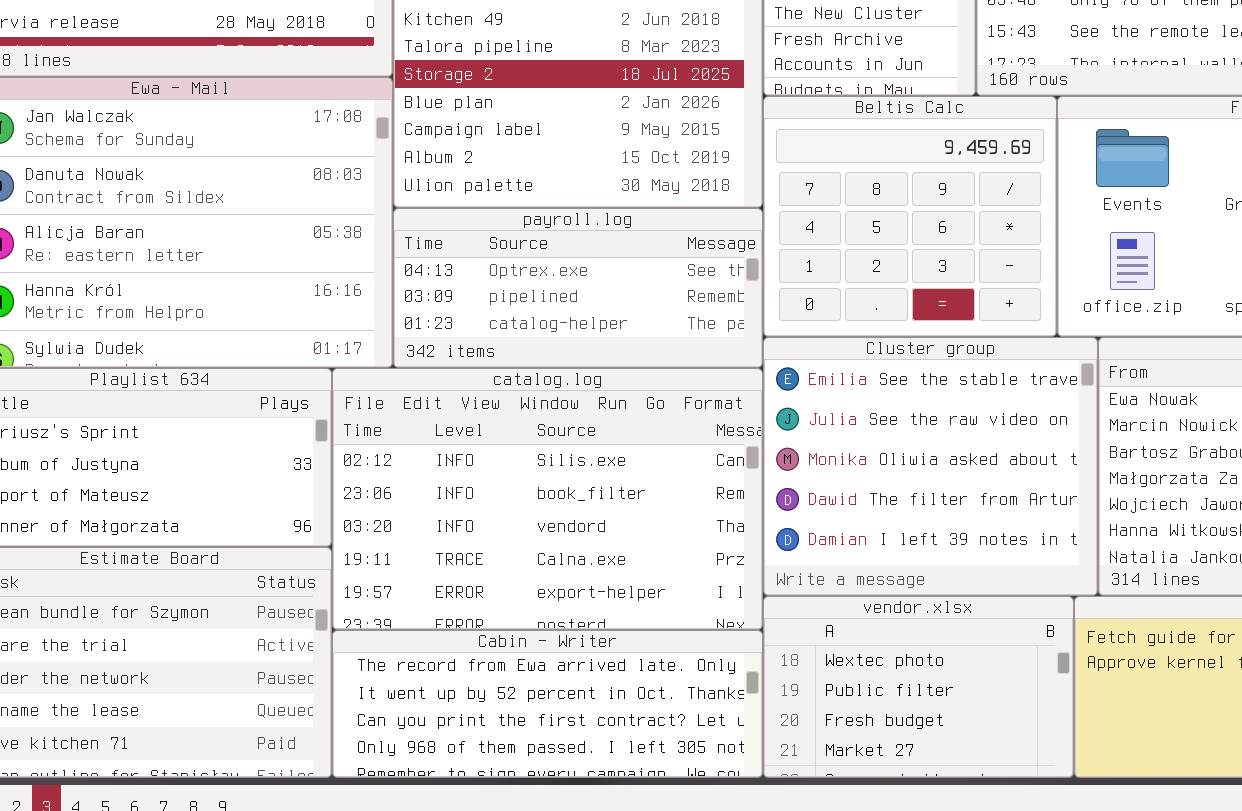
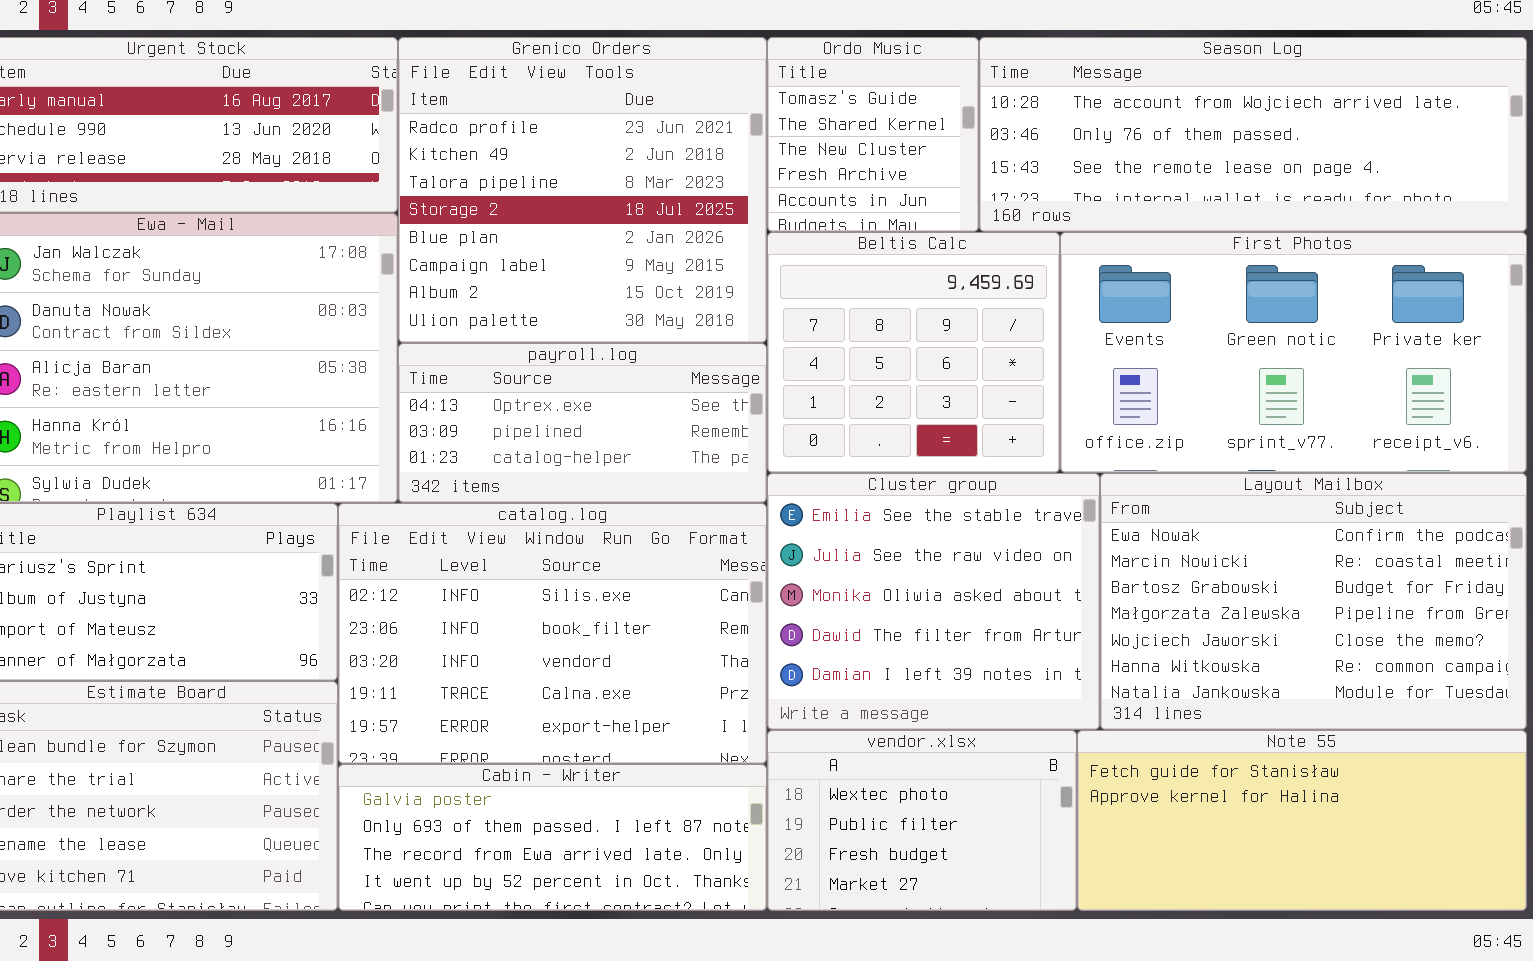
Cabin - Writer: [332,630,763,778] -> [338,764,767,911], scrolled up 2 rows

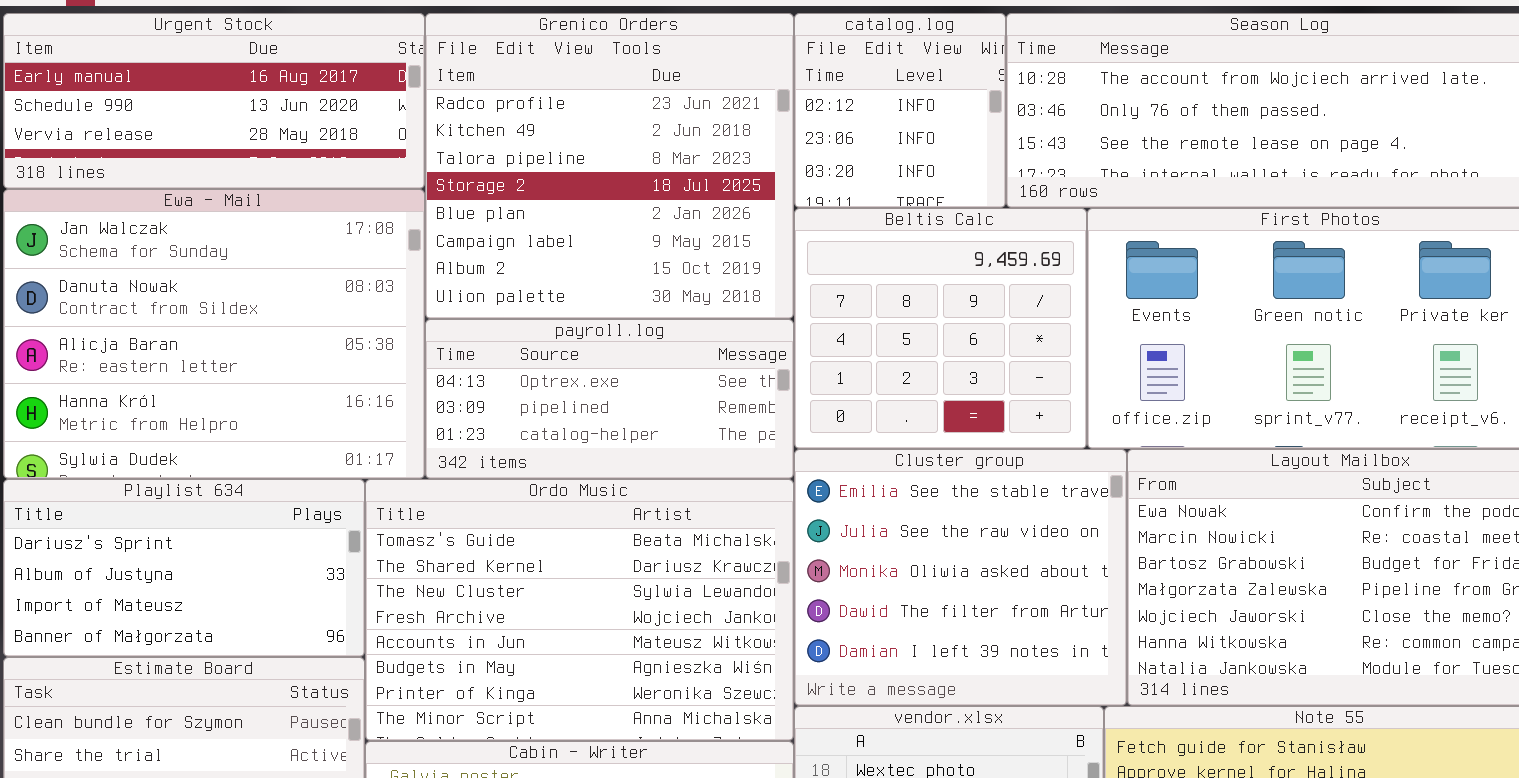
Ordo Music: [767,37,979,232] -> [365,479,794,741], moved, resized
catalog.log: [338,503,767,764] -> [794,13,1006,208], moved, resized

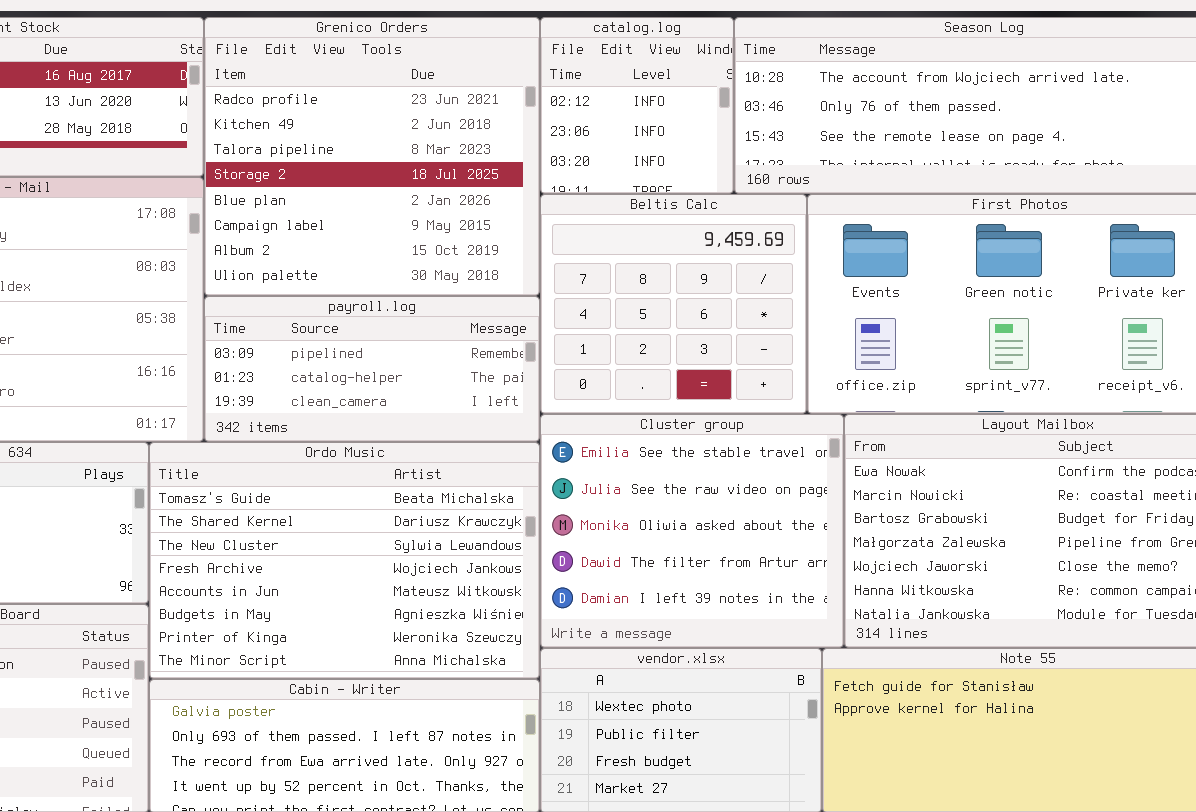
payroll.log: [425,319,794,479] -> [204,296,540,442], scrolled down 1 row

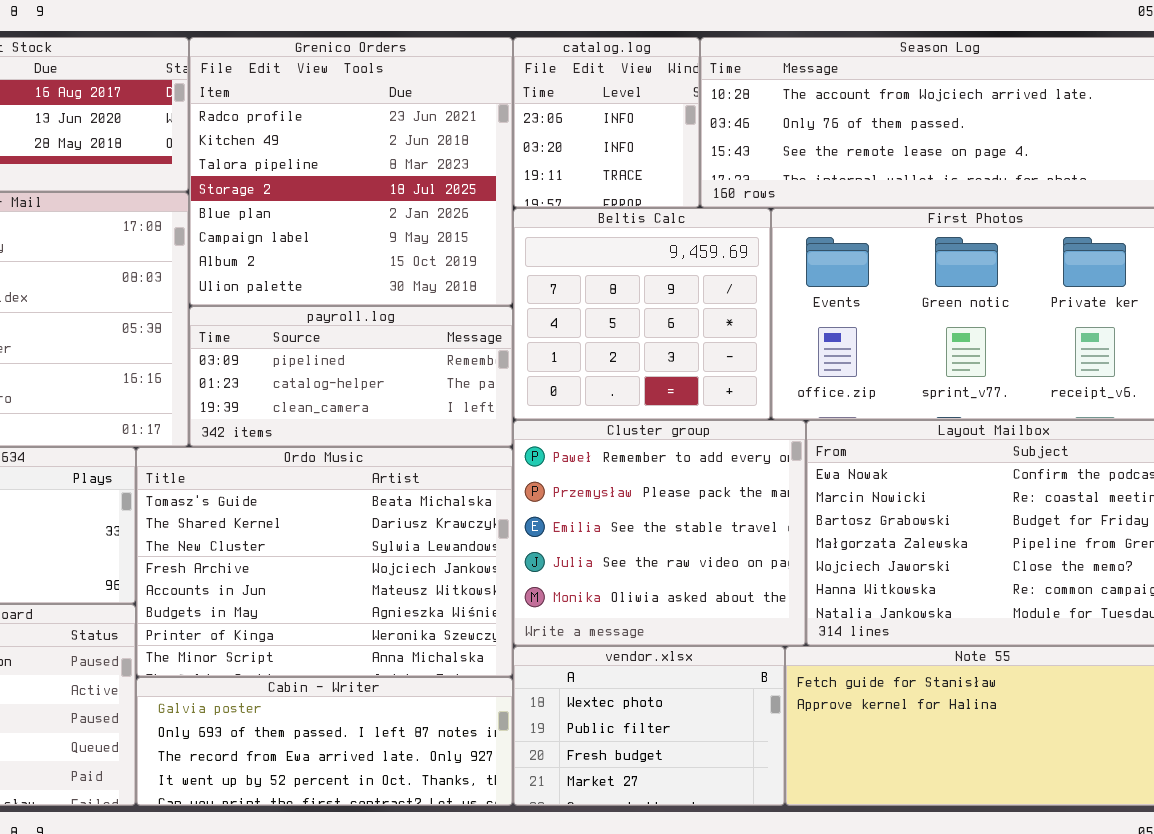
catalog.log: [540,17,734,194] -> [513,37,700,208], scrolled down 1 row
Cluster group: [540,414,844,648] -> [513,420,806,646], scrolled up 2 rows

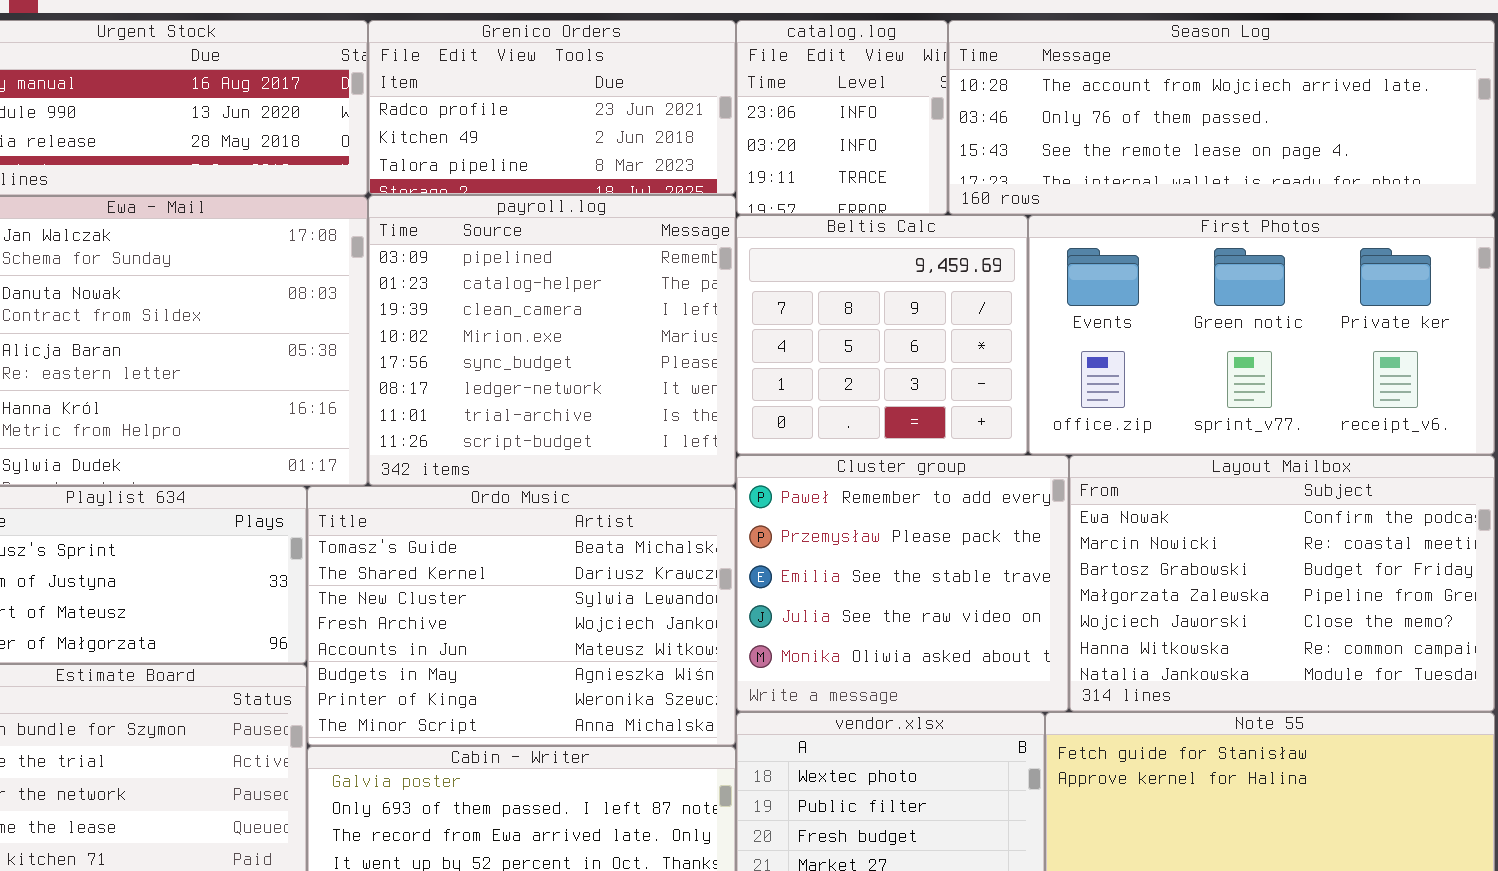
Grenico Orders: [189,37,513,306] -> [368,20,736,195], resized
payroll.log: [189,306,513,447] -> [368,195,736,486], resized

